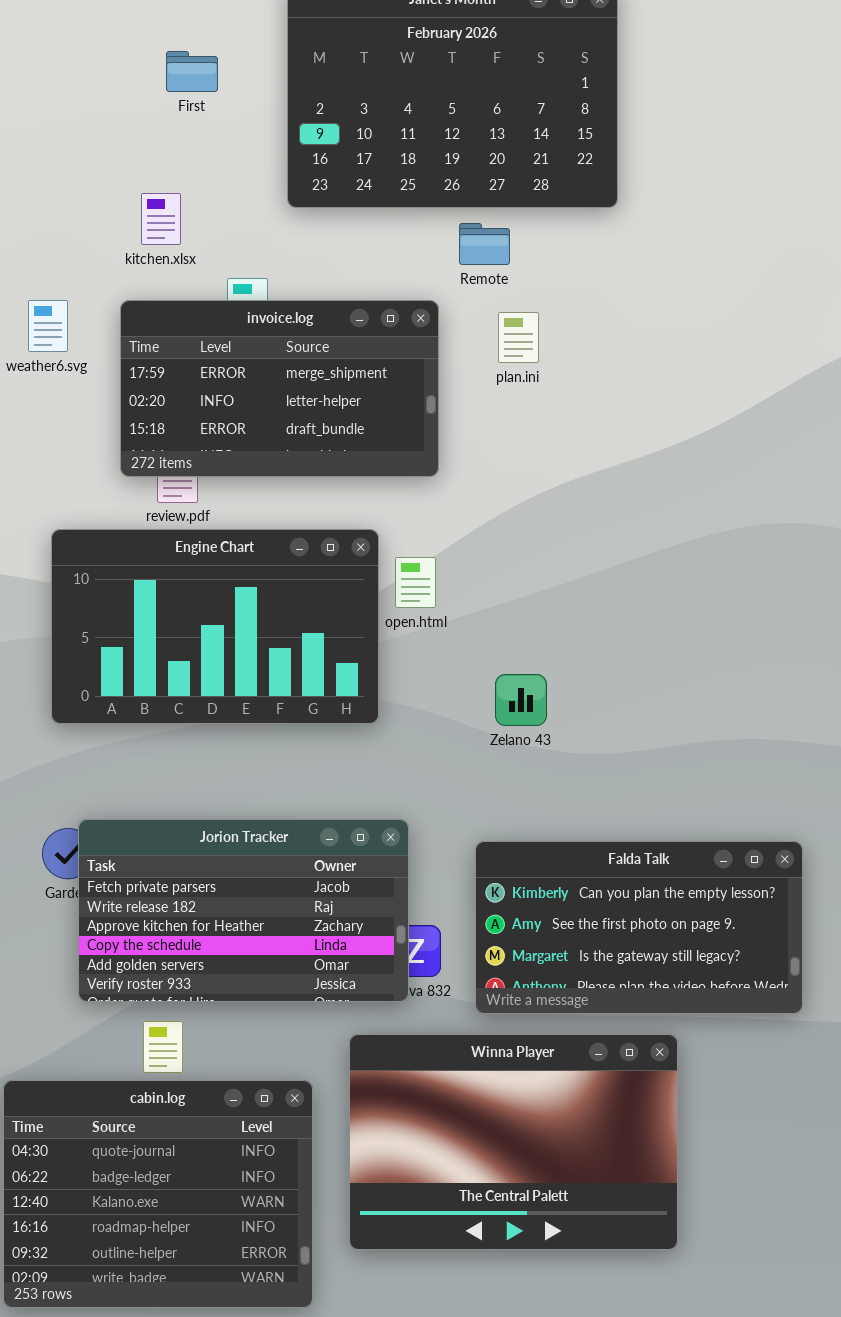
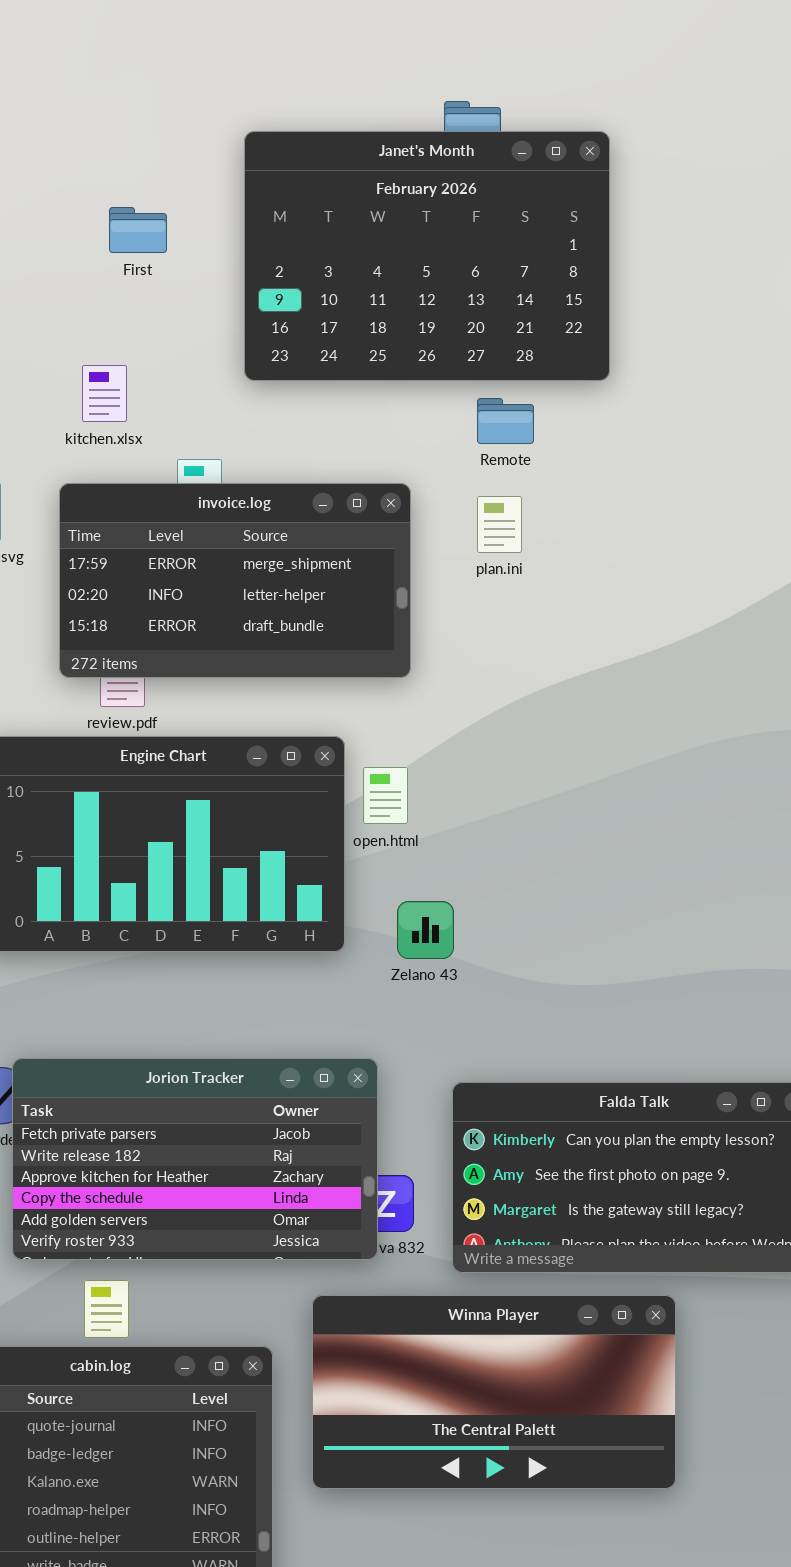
Remote: [459,223,510,265] -> [477,398,534,444], moved
Zelano 43: [495,674,547,726] -> [397,901,454,959], moved
Winna Player: [349,1034,678,1250] -> [312,1295,676,1489], resized

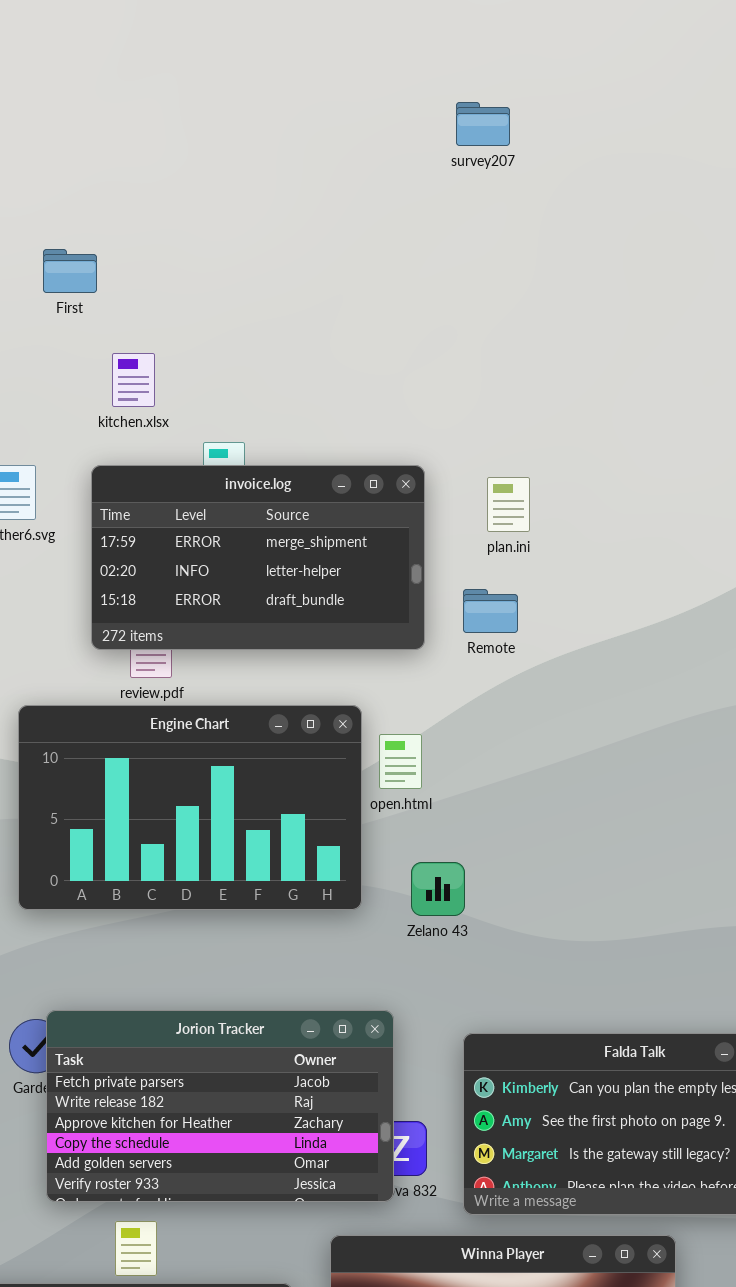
Janet's Month: [244,131,610,381] -> none, closed
First: [109,207,167,253] -> [43,249,97,293], moved
Remote: [477,398,534,444] -> [463,589,518,633], moved

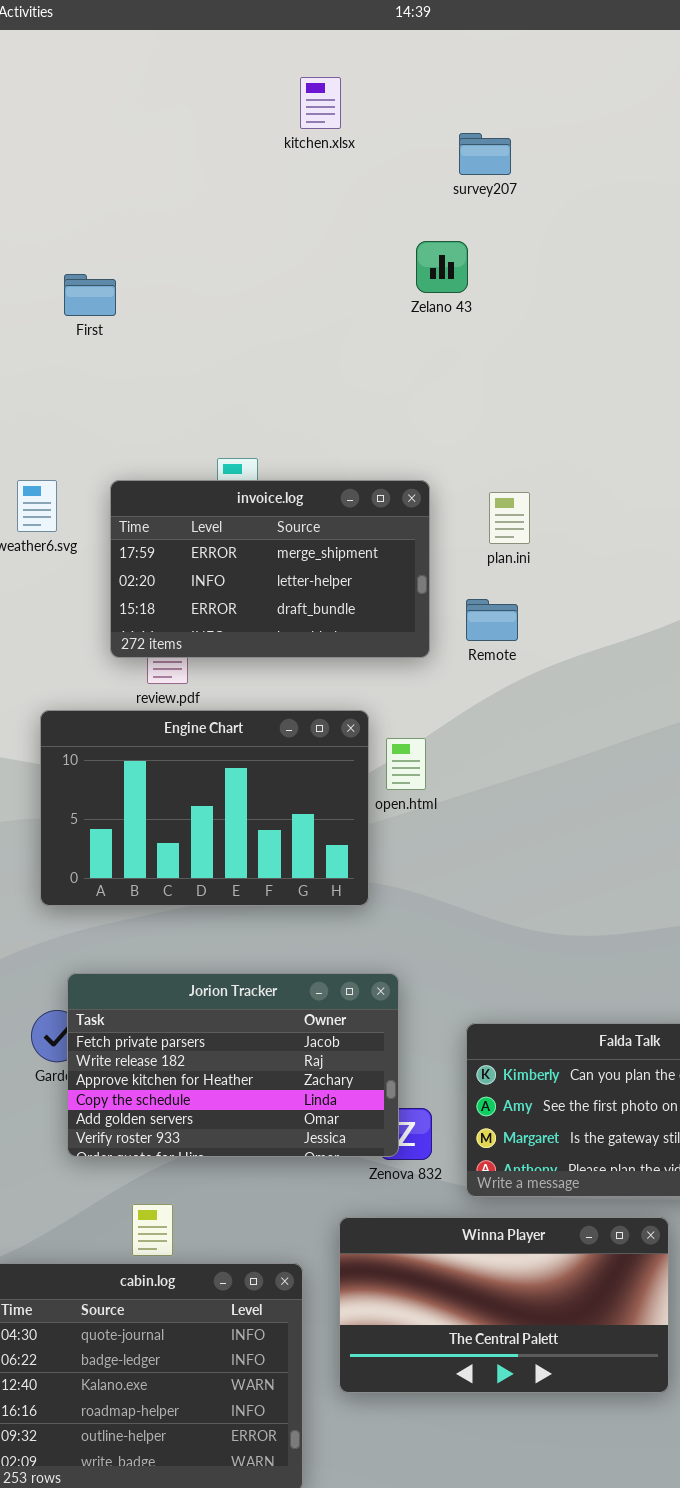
kitchen.xlsx: [112,353,155,407] -> [300,77,341,129], moved
Zelano 43: [411,862,465,916] -> [416,241,468,293], moved
Jorion Tracker: [46,1010,394,1202] -> [67,973,399,1157], moved

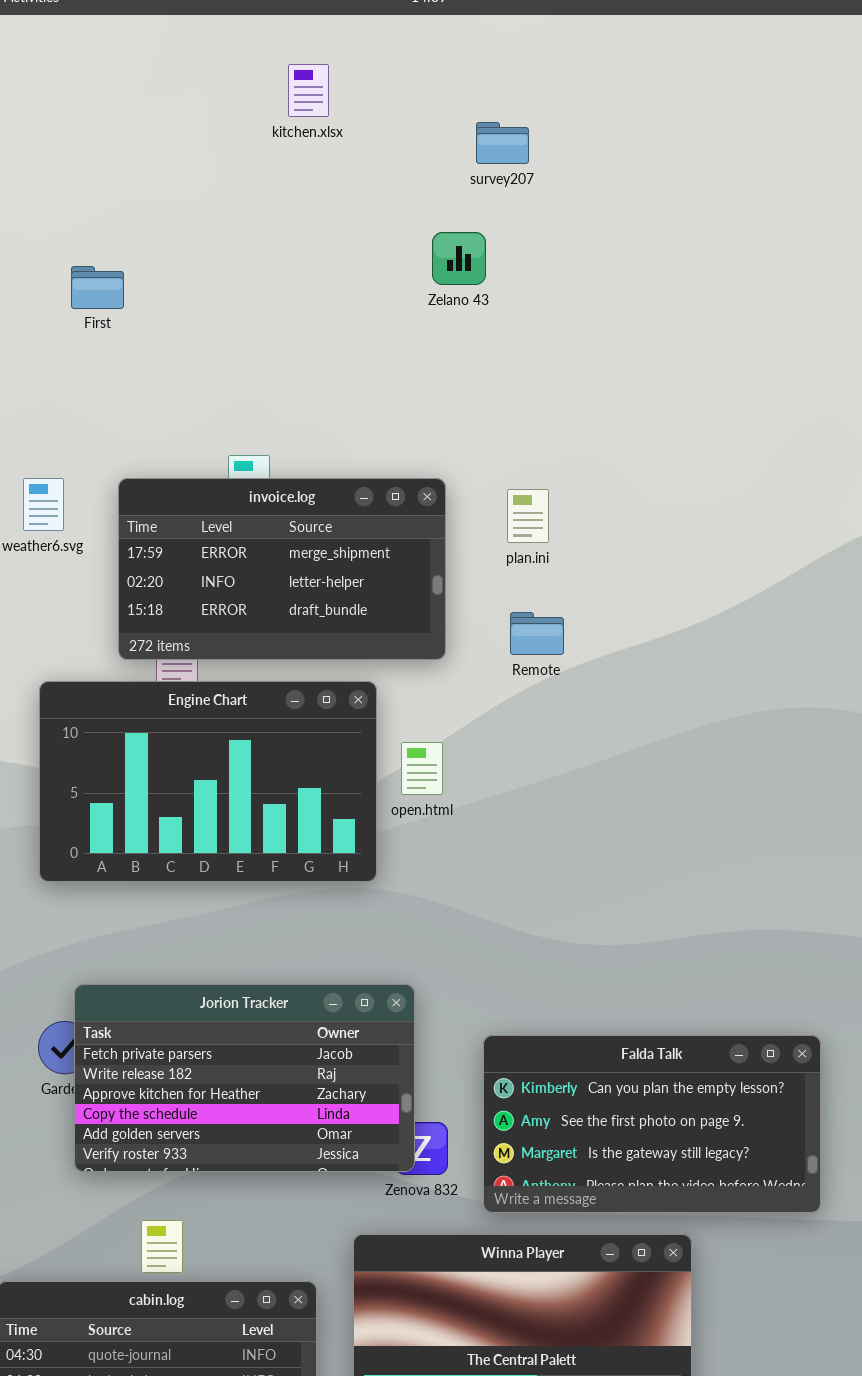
kitchen.xlsx: [300,77,341,129] -> [288,64,329,117], moved
Remote: [466,599,518,641] -> [510,612,564,655], moved
Engine Chart: [40,710,369,906] -> [39,681,377,882], moved

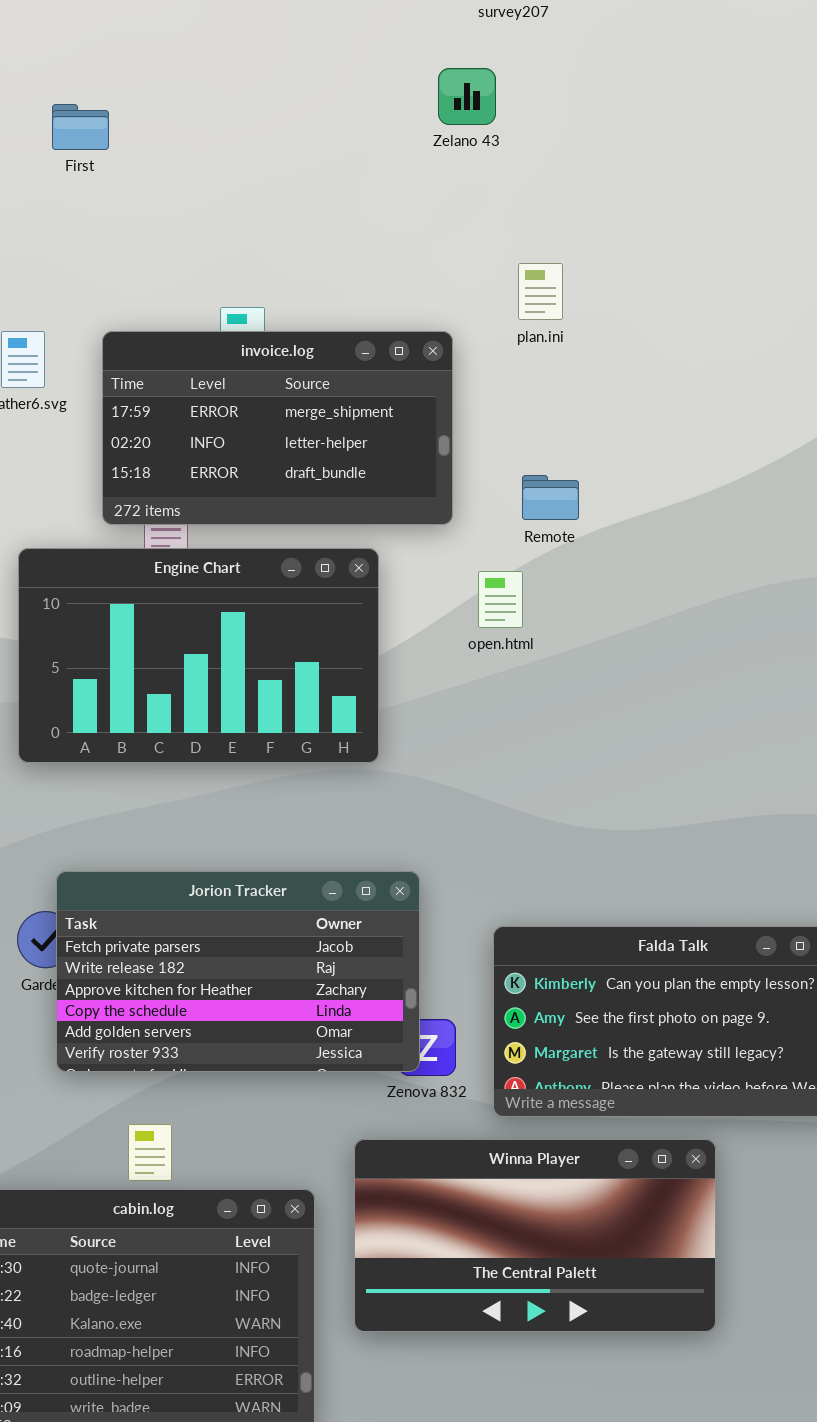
plan.ini: [507,489,549,543] -> [518,263,563,320], moved
open.html: [401,742,443,795] -> [478,571,523,628], moved

